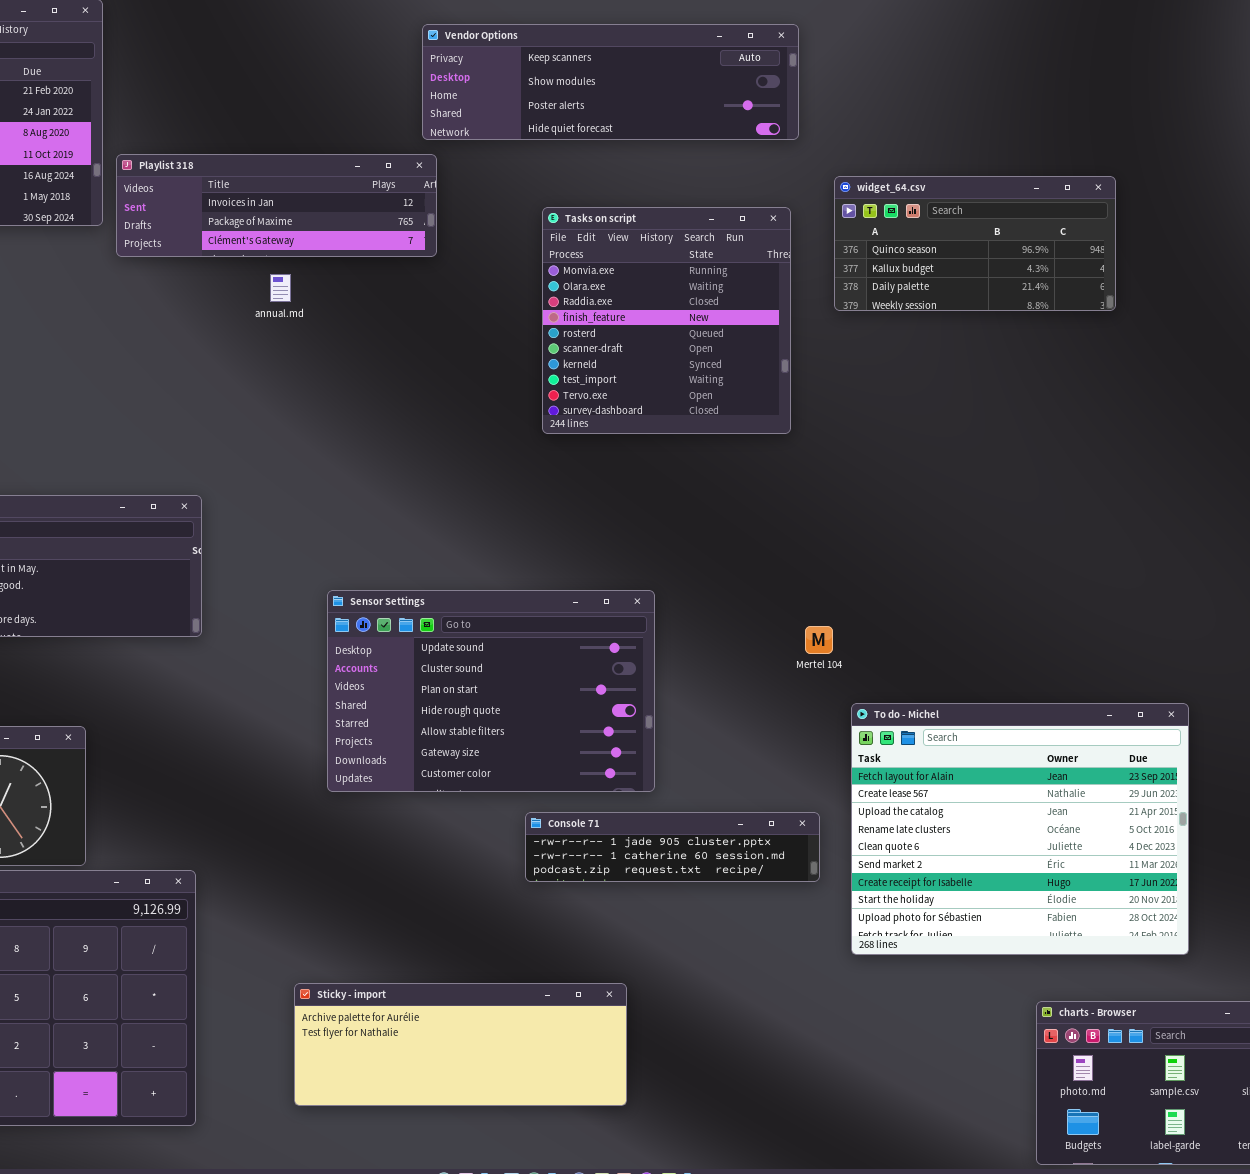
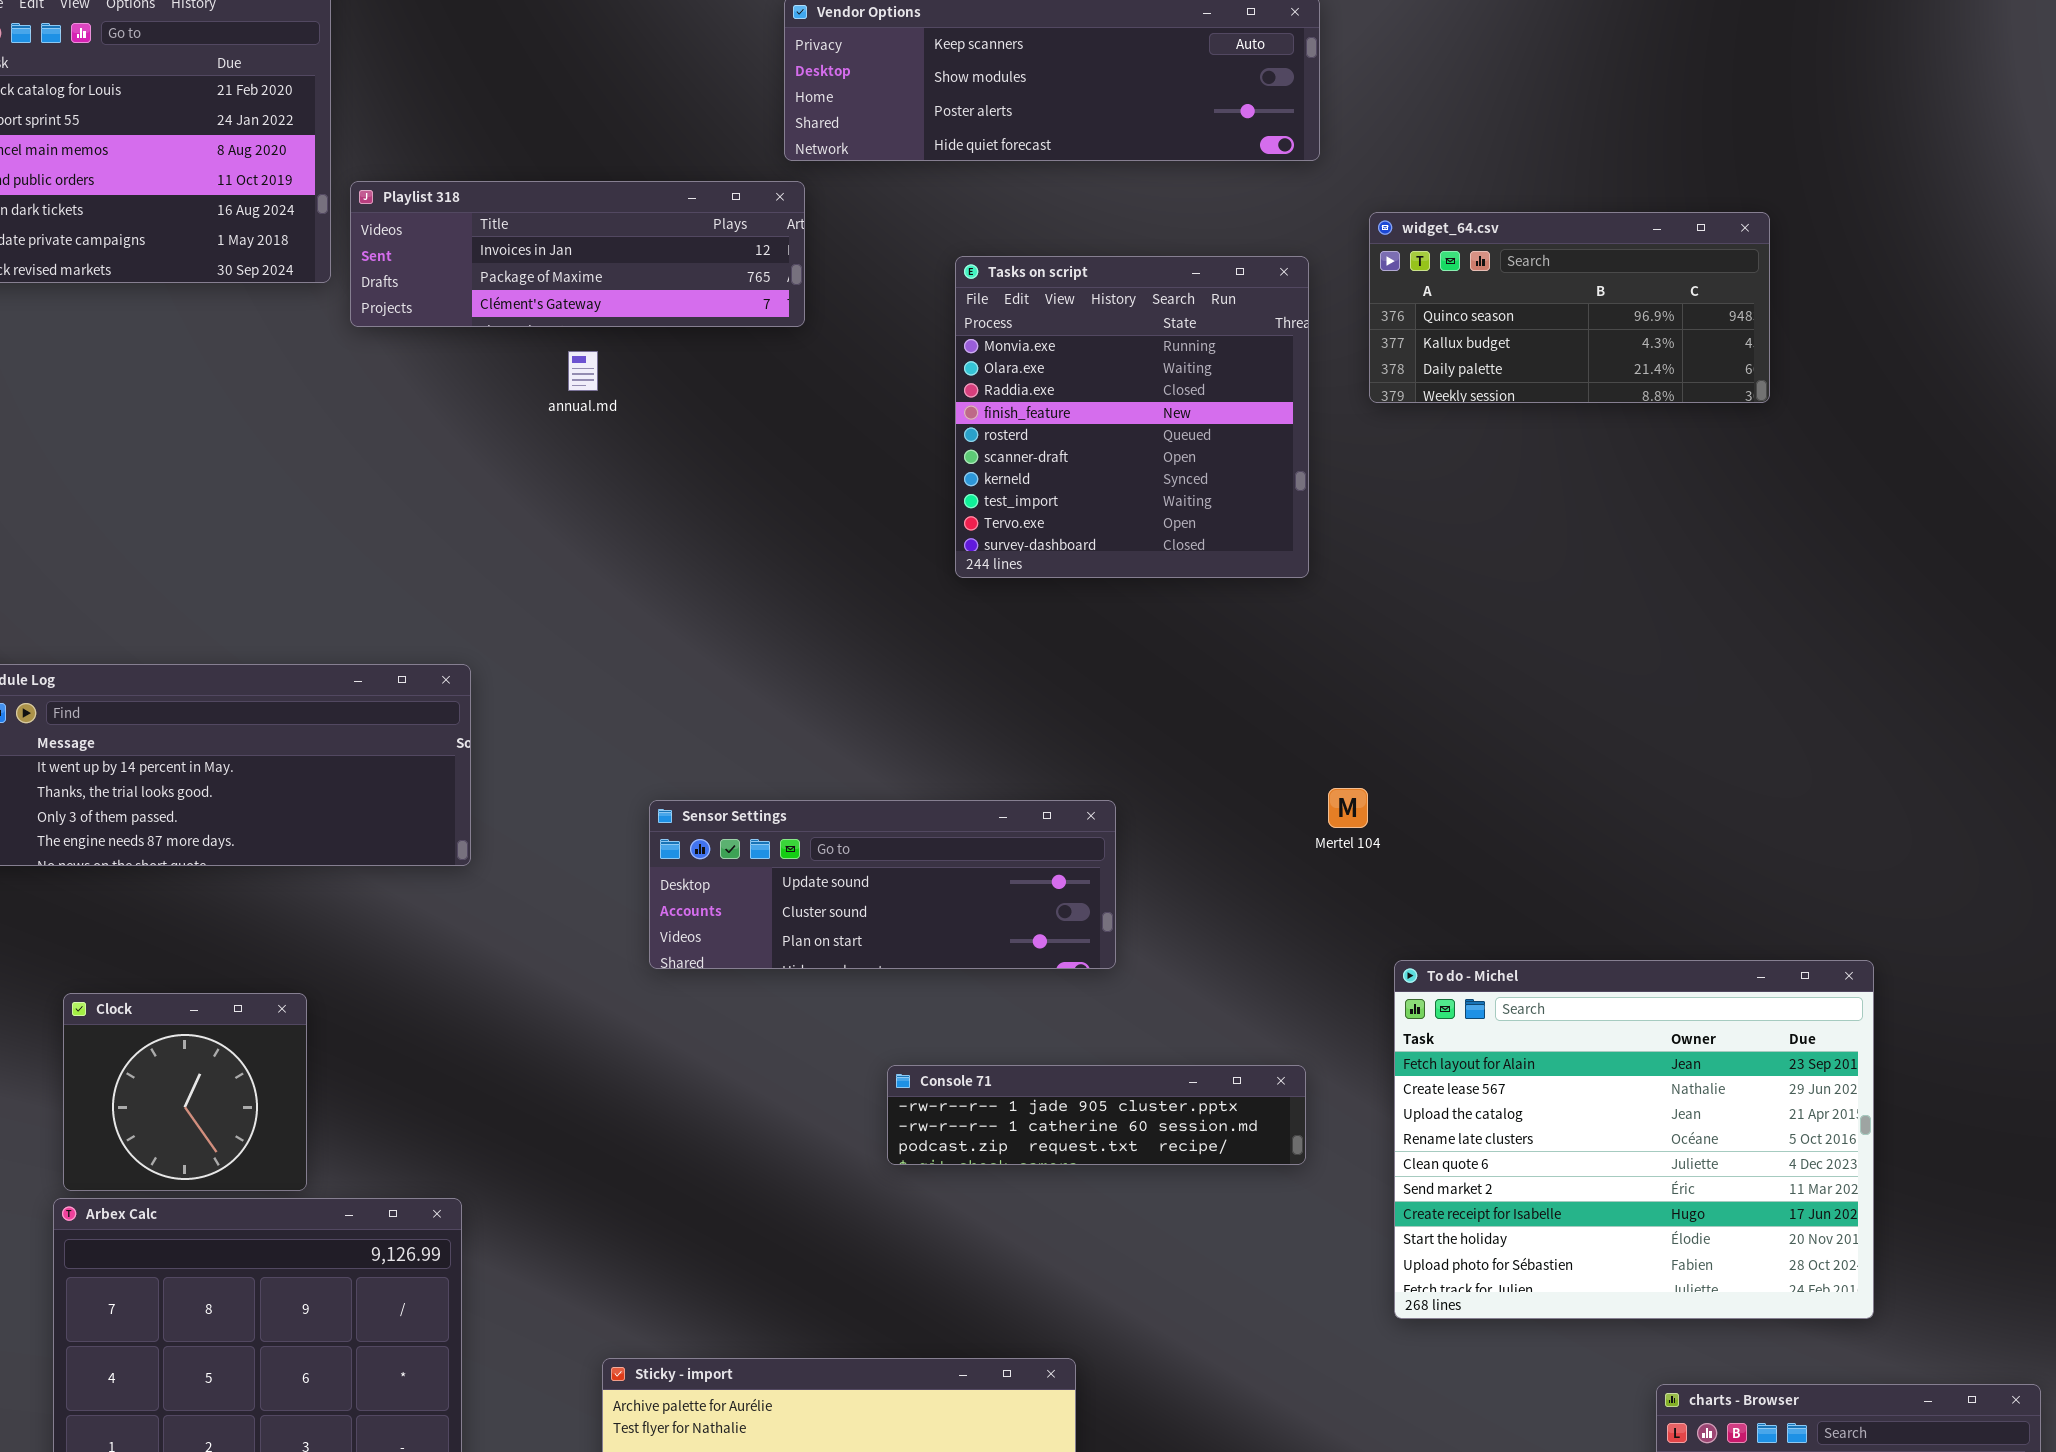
Sensor Settings: [327,590,655,792] -> [649,800,1116,969], resized
Mertel 104: [805,626,833,654] -> [1328,788,1368,828], moved
Console 71: [525,812,820,882] -> [887,1065,1306,1165], moved

